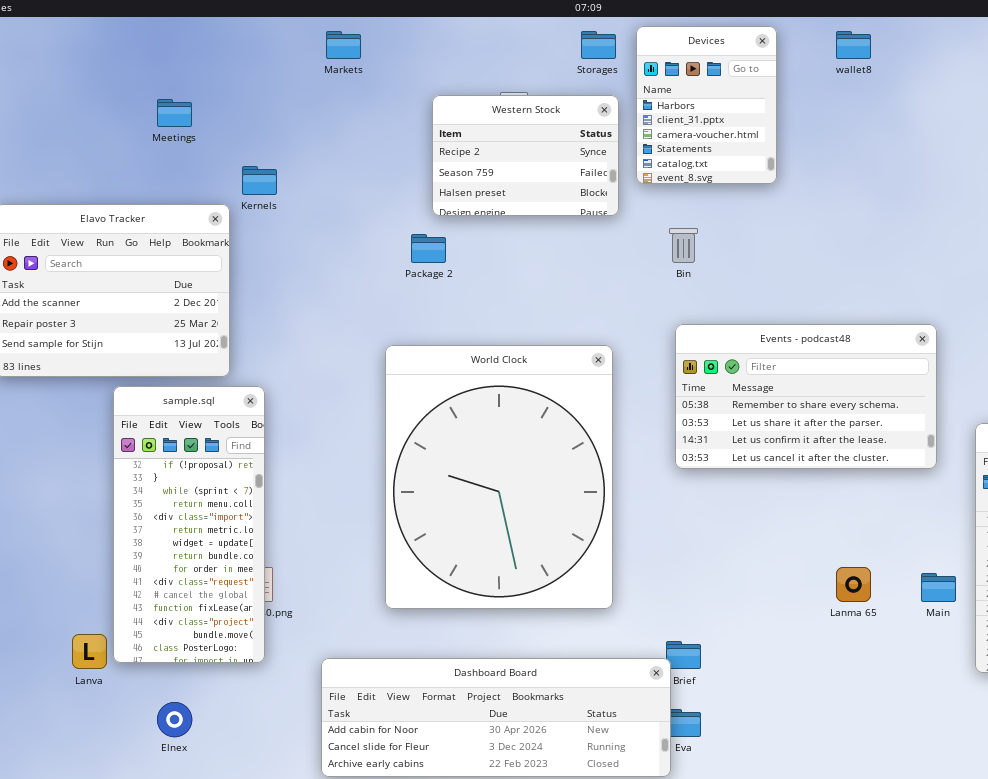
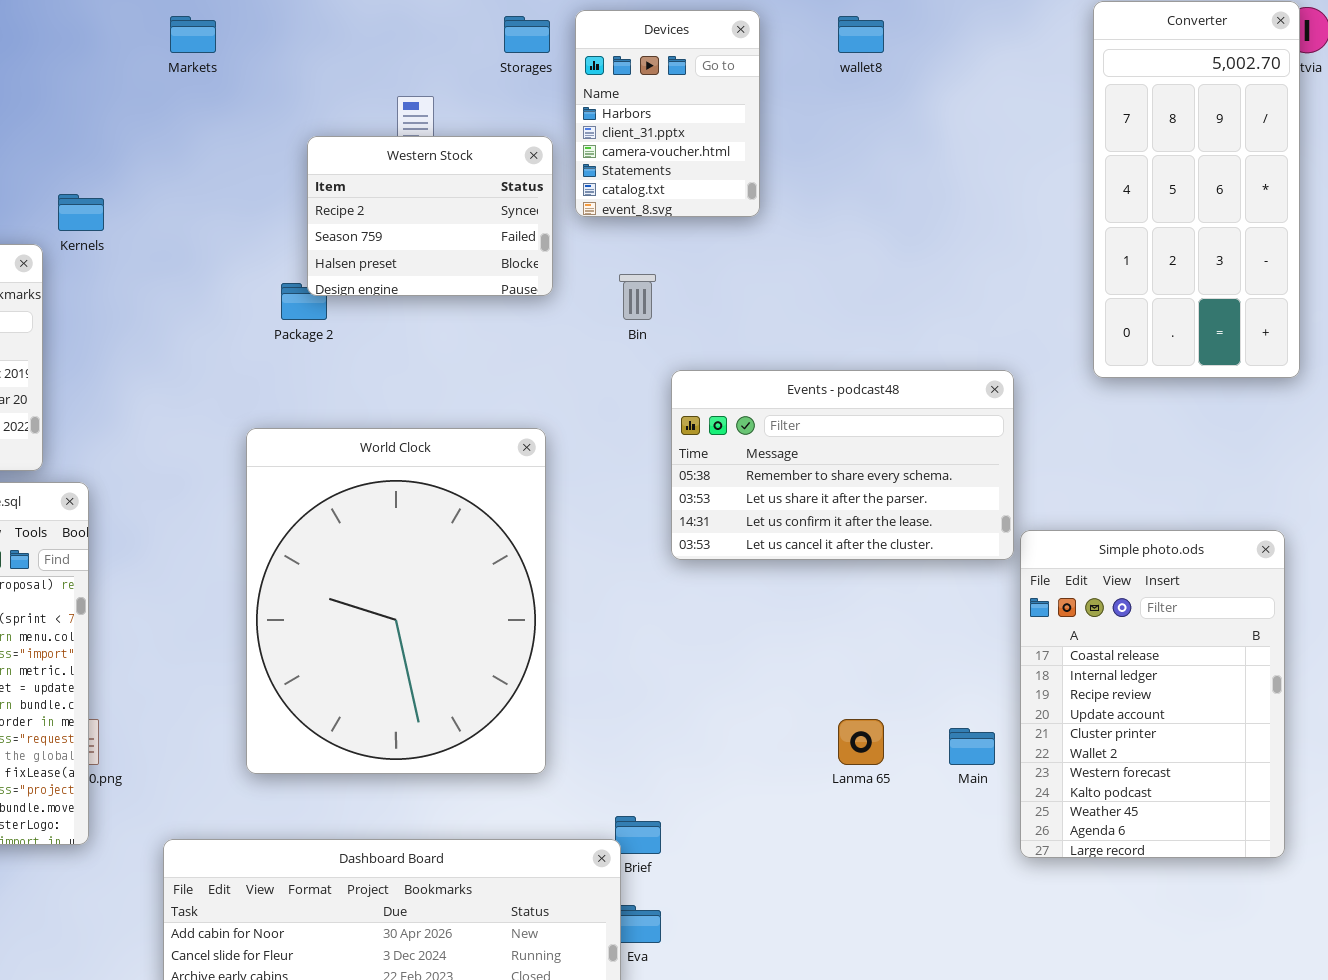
Western Stock: [432,95,619,216] -> [307,136,553,296], moved
Events - podcast48: [675,324,937,469] -> [671,370,1014,560], moved

